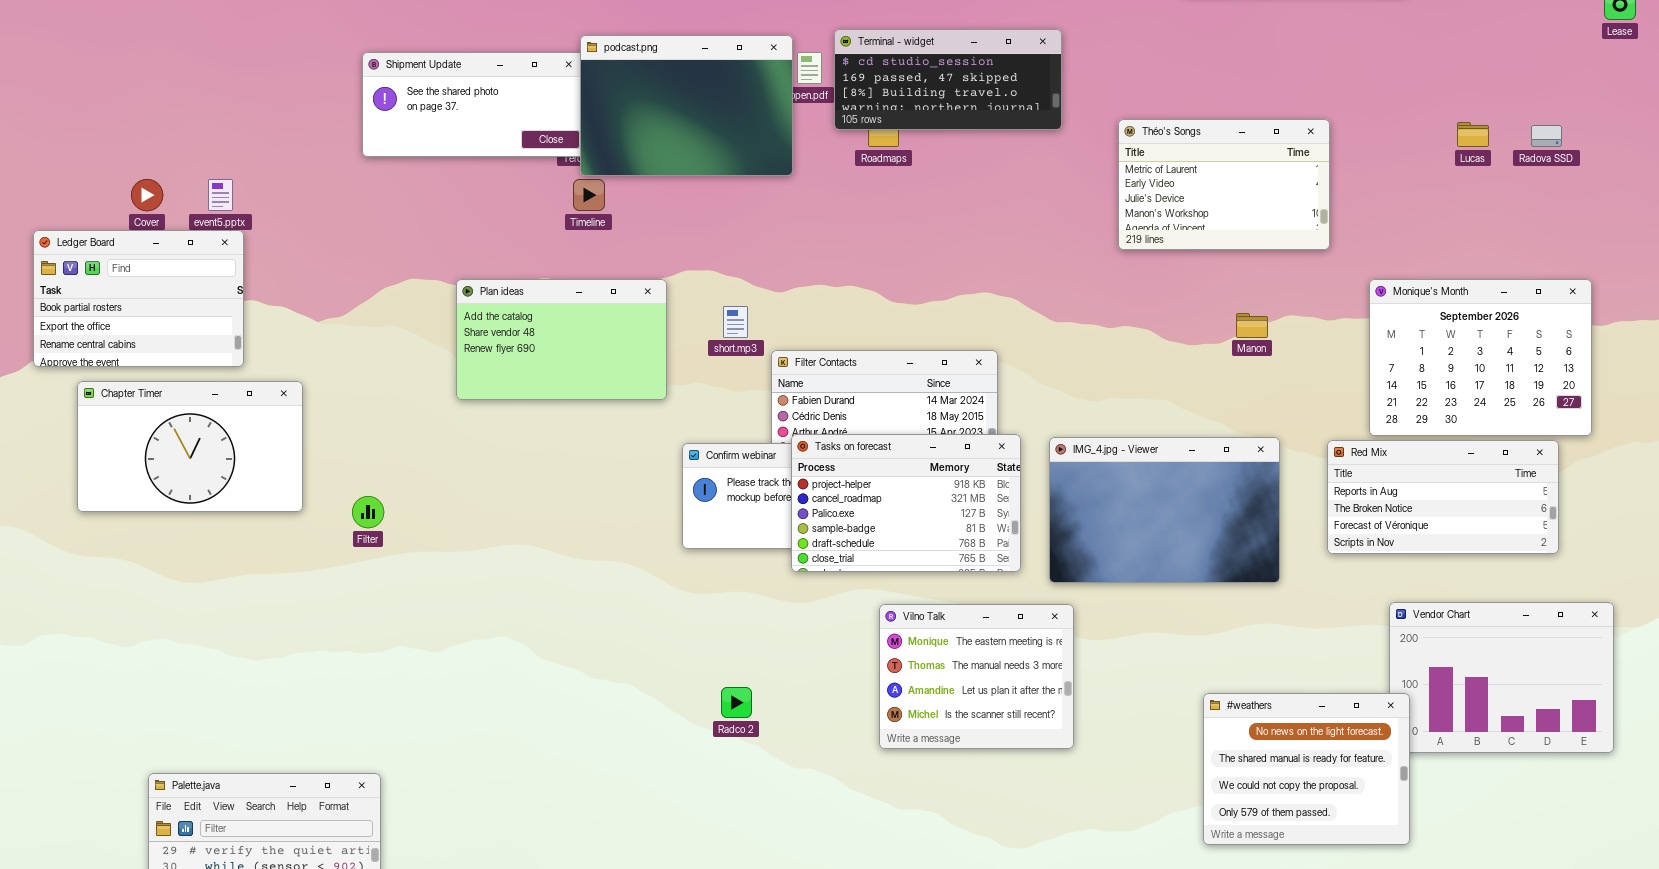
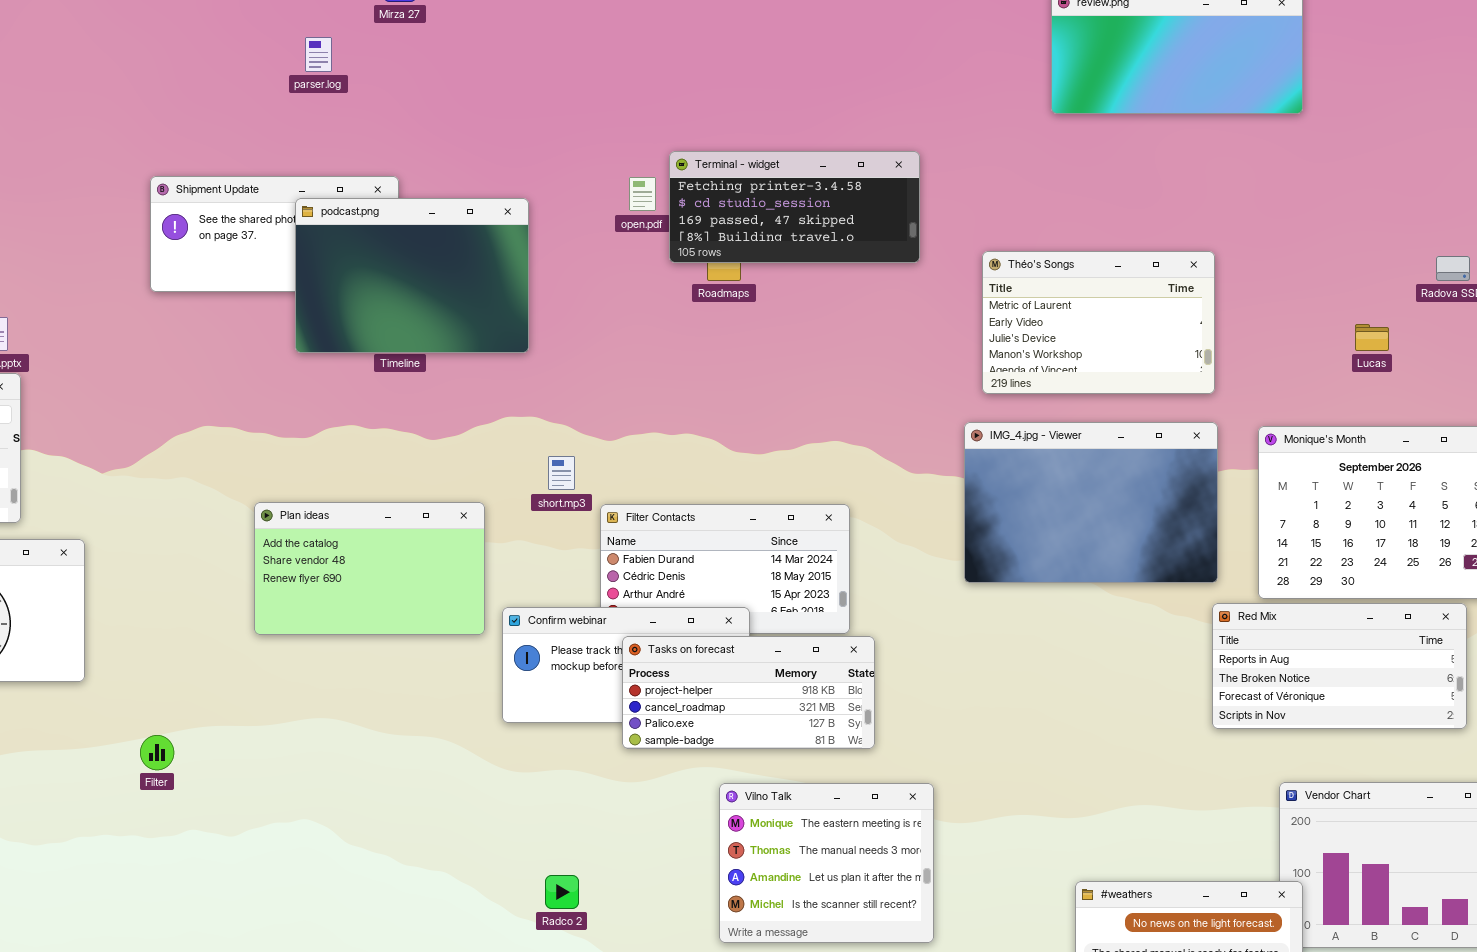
Terminal - widget: [834,29,1062,130] -> [669,151,920,263], scrolled up 1 row
podcast.png: [580,35,793,176] -> [295,198,529,353], moved
Lucas: [1457,122,1489,147] -> [1355,324,1389,351], moved
Plan ideas: [456,279,667,400] -> [254,502,485,635], moved
Tasks on forecast: [791,434,1021,572] -> [622,636,875,749], resized
IMG_4.jpg - Viewer: [1049,437,1280,583] -> [964,422,1218,583], moved
Filter: [352,496,384,528] -> [140,735,174,770], moved

